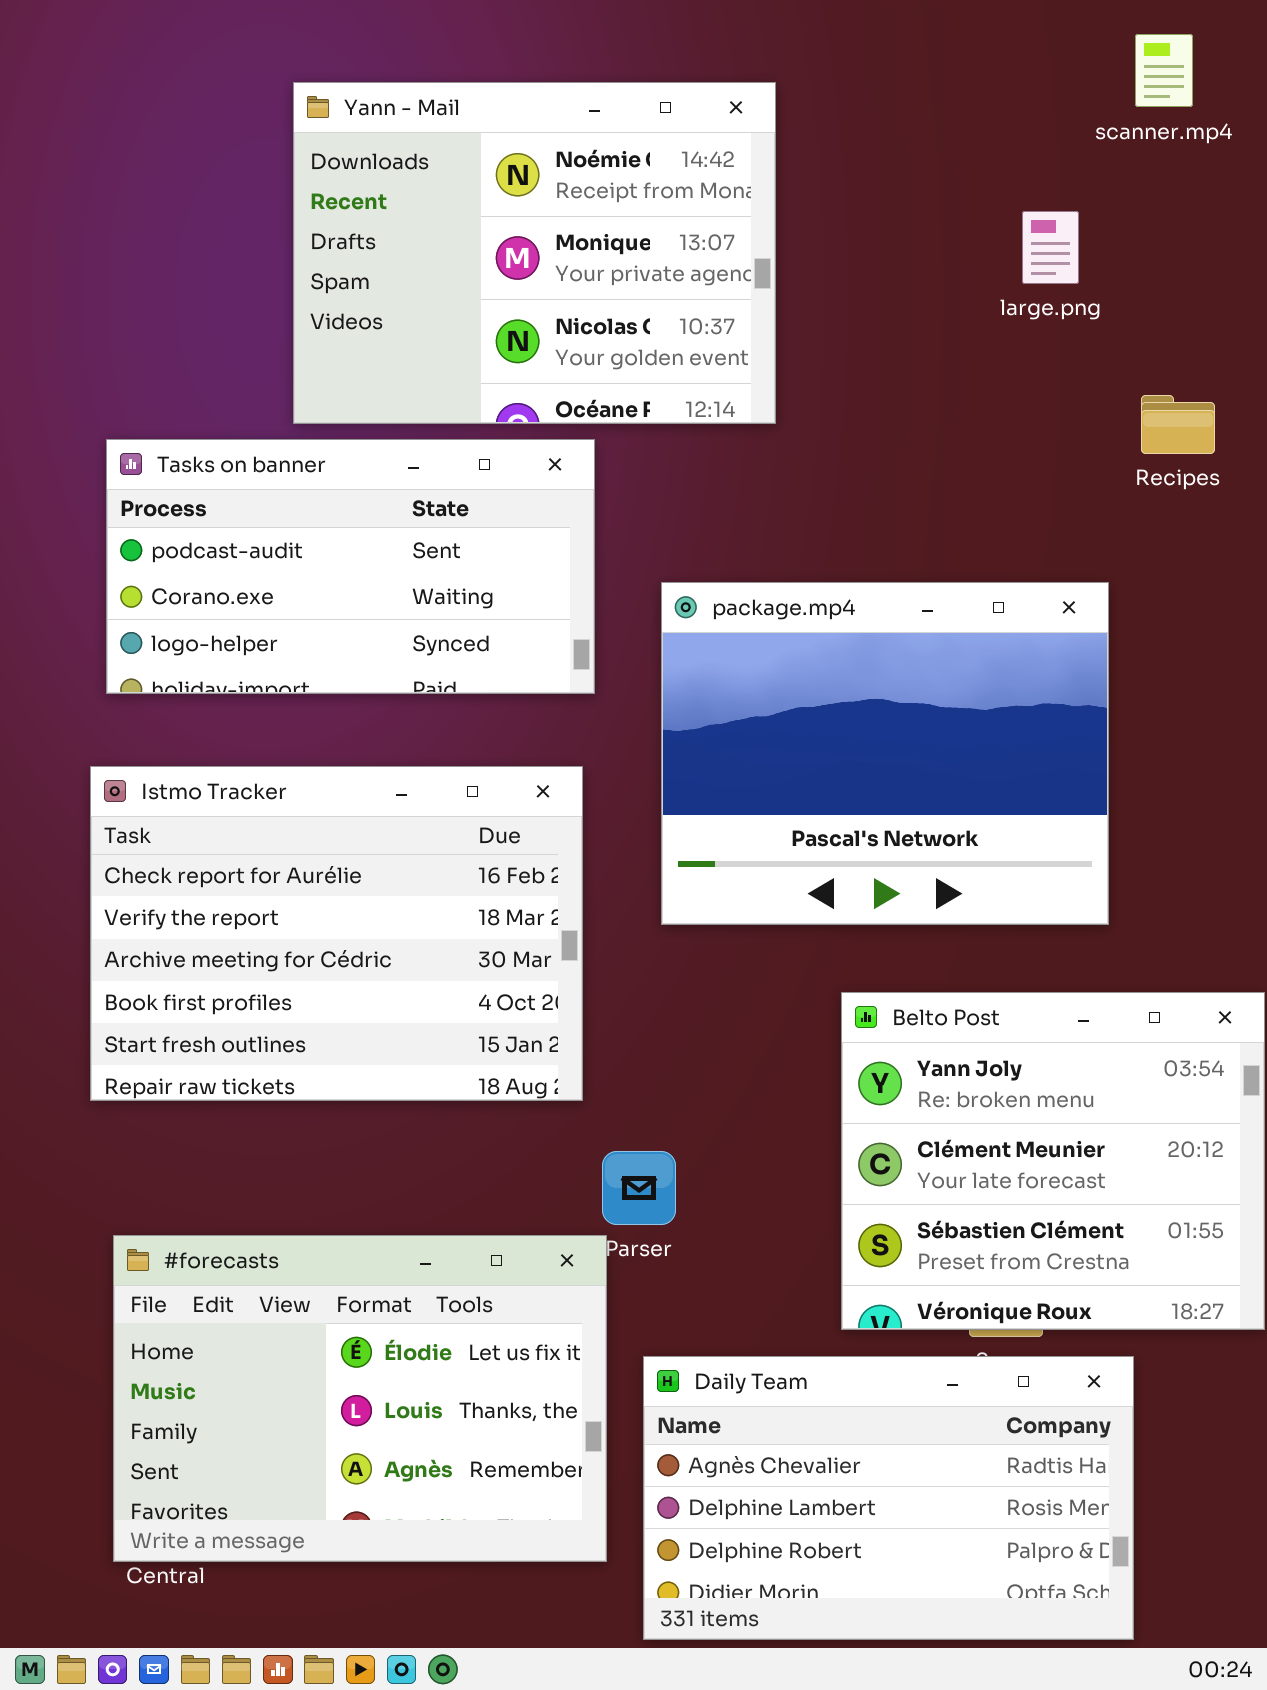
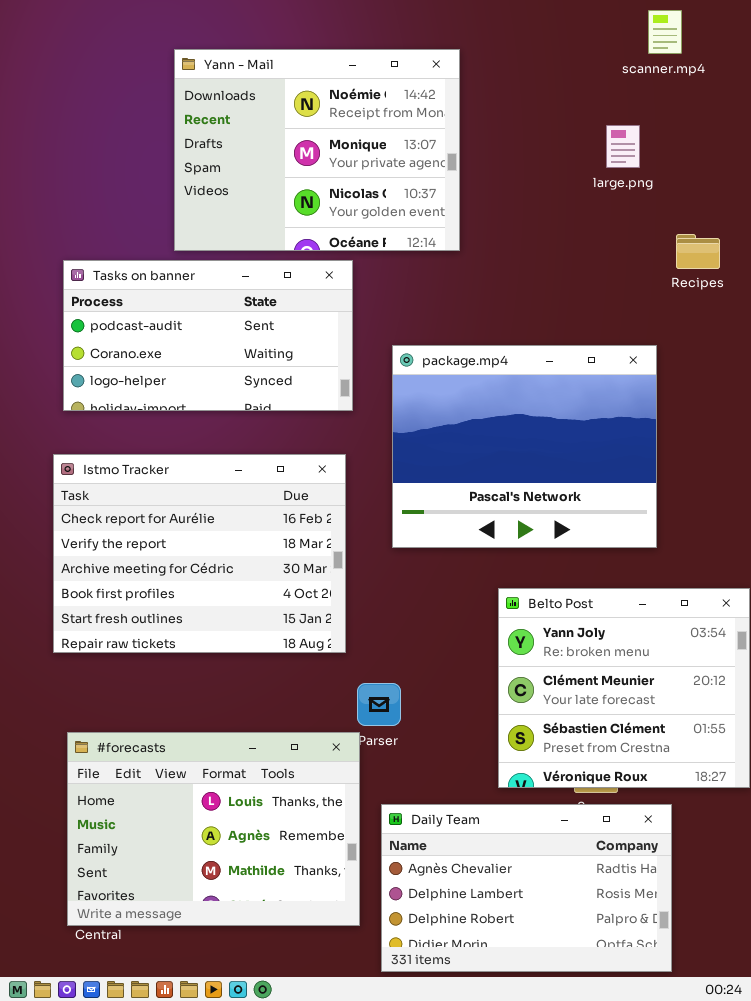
scanner.mp4: [1135,34,1193,107] -> [648,10,682,54], moved
#forecasts: [113,1235,607,1562] -> [67,732,360,926], scrolled down 1 row

